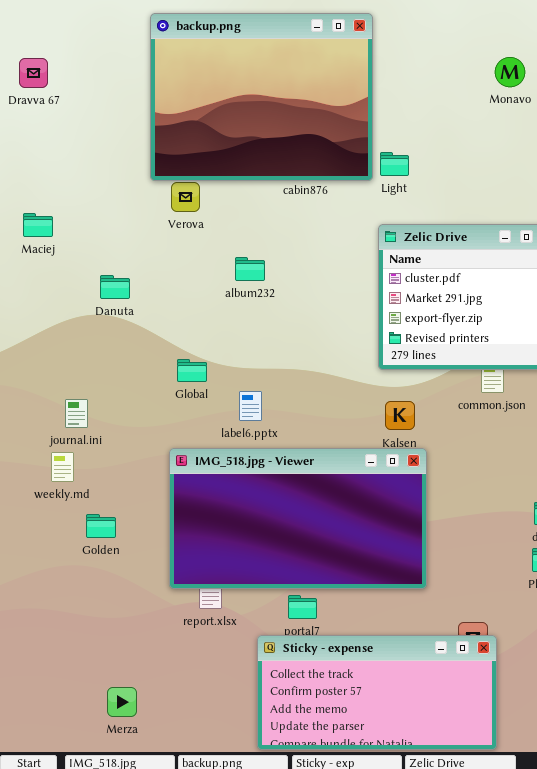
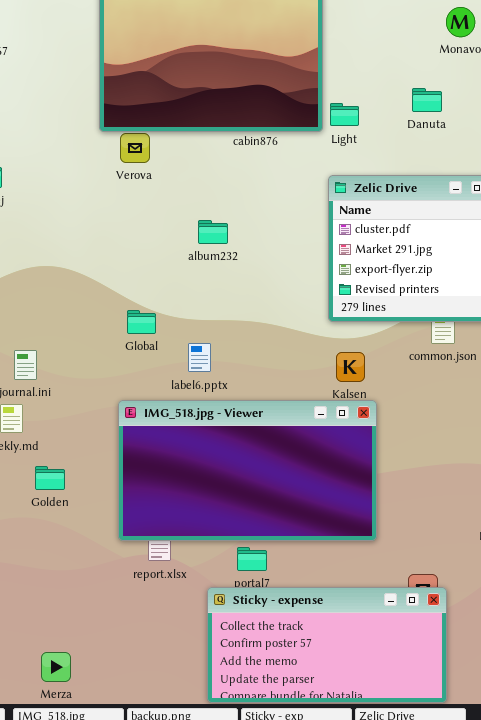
album232: [235,257,265,281] -> [198,220,228,244], moved
Danuta: [100,275,130,299] -> [412,88,442,112], moved
Merza: [107,687,137,717] -> [41,652,71,682], moved

